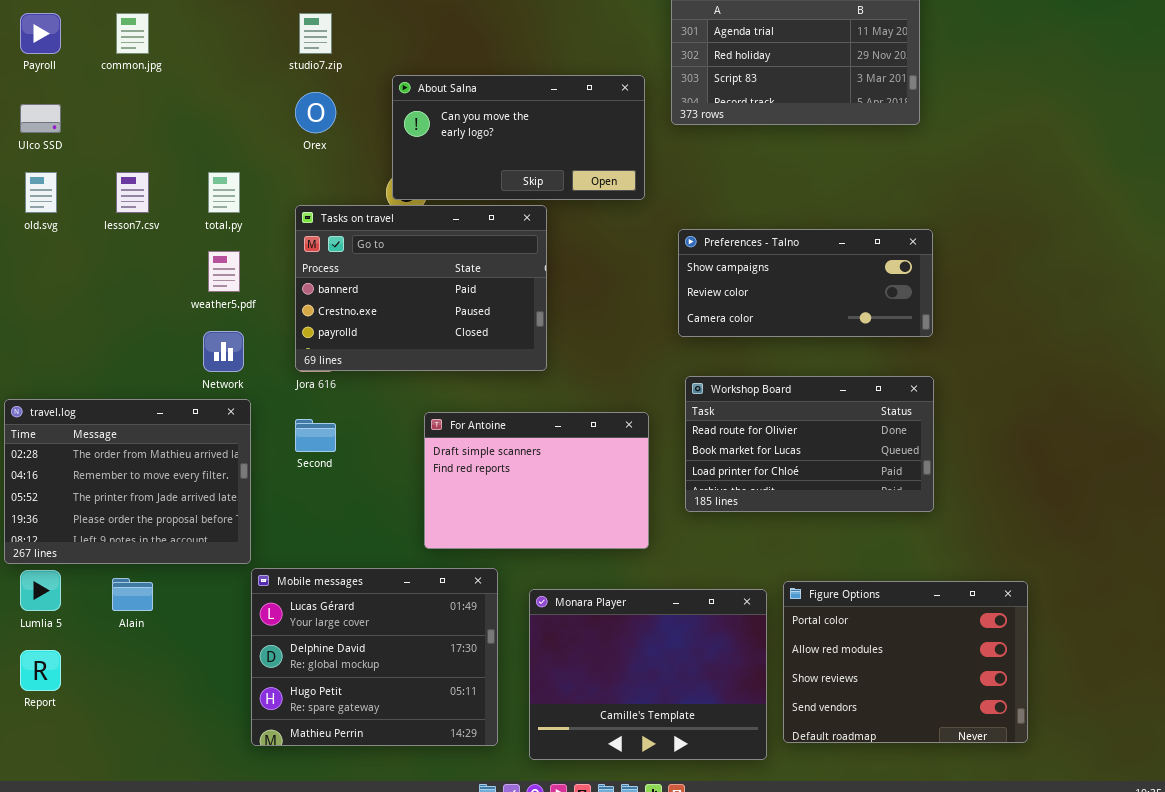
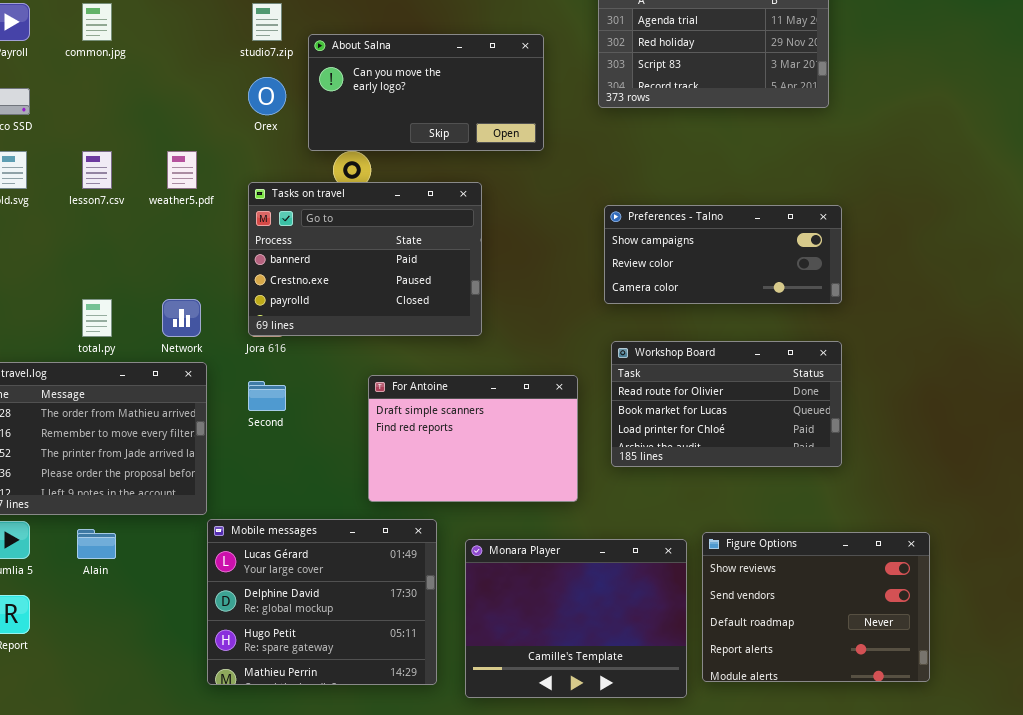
About Salna: [392,75,645,200] -> [308,34,544,151], moved
total.py: [208,172,240,213] -> [82,299,112,337], moved
weather5.pdf: [208,251,240,292] -> [167,151,197,189], moved
Figure Options: [783,581,1028,743] -> [702,532,930,682], scrolled down 2 rows

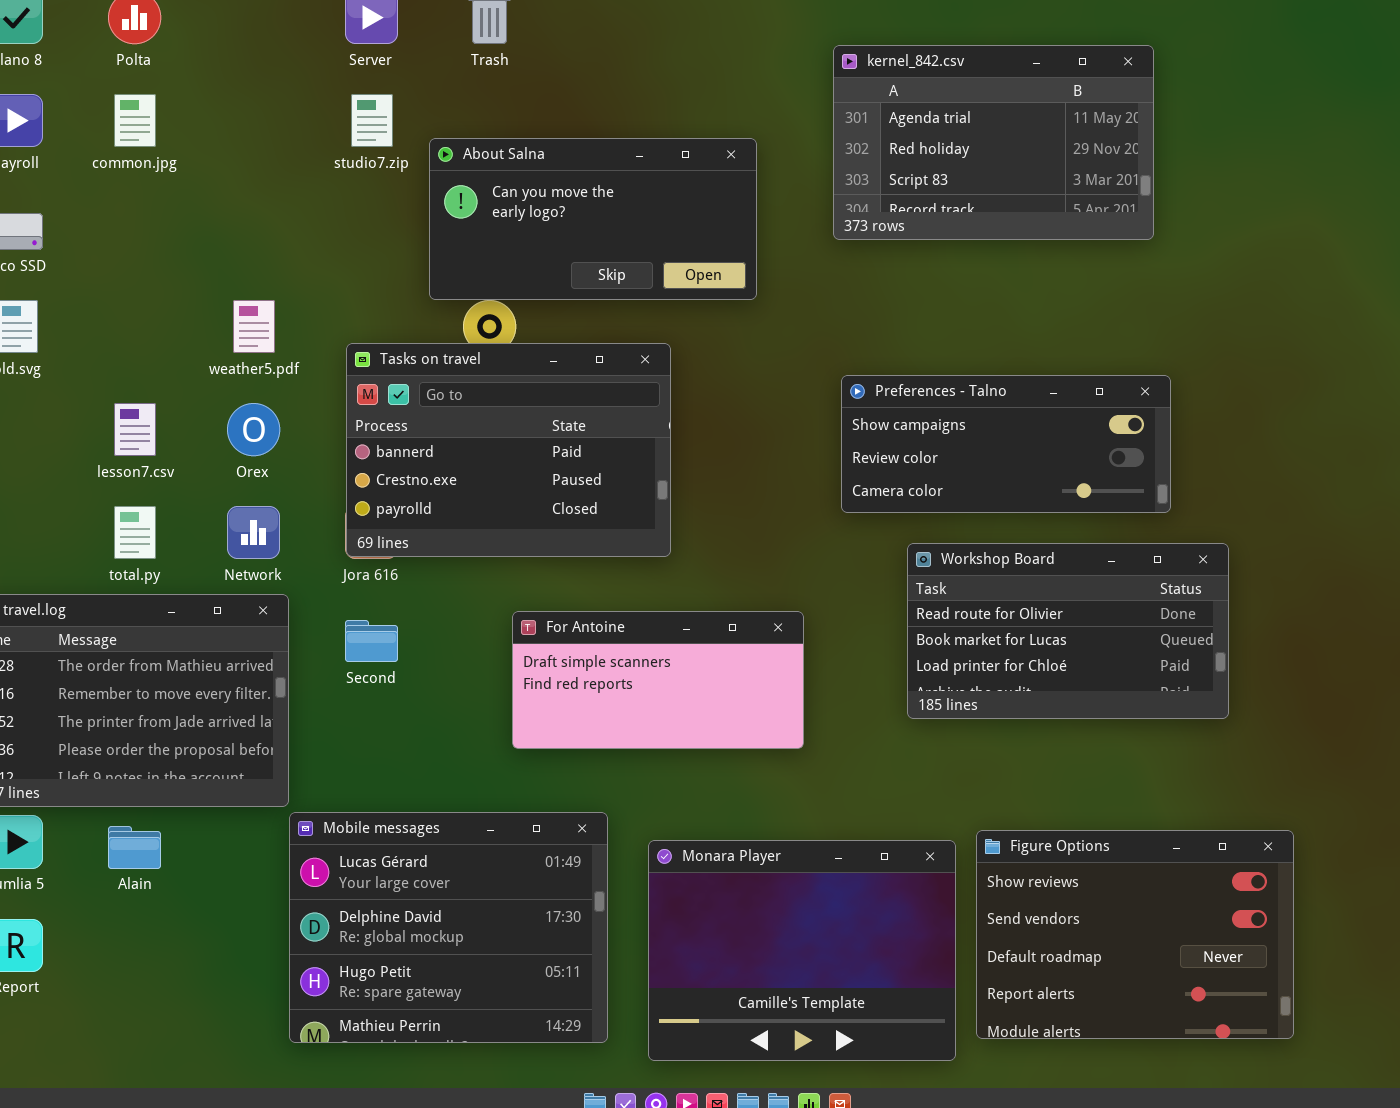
Orex: [248,77,286,115] -> [227,403,280,456], moved
lesson7.csv: [82,151,112,189] -> [114,403,156,456], moved
Workshop Board: [611,341,842,467] -> [907,543,1229,719], moved
For Antoine: [368,375,578,502] -> [512,611,804,749], resized

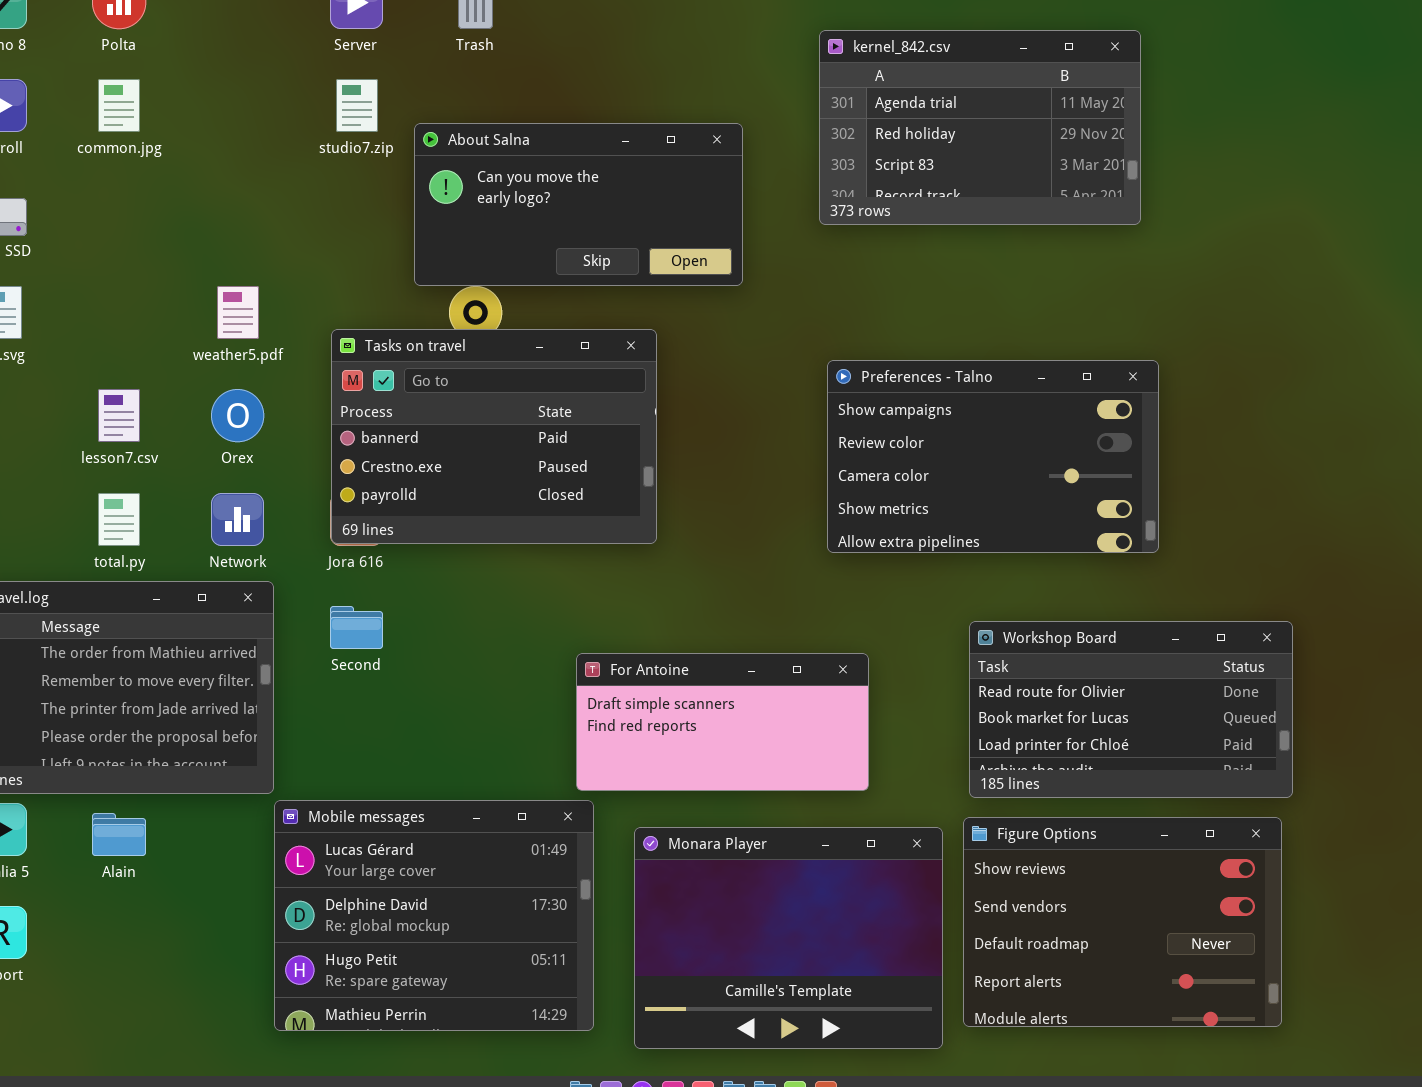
Preferences - Talno: [841,375,1171,513] -> [827,360,1159,553], resized
Workshop Board: [907,543,1229,719] -> [969,621,1293,798], moved
For Antoine: [512,611,804,749] -> [576,653,869,791], moved

